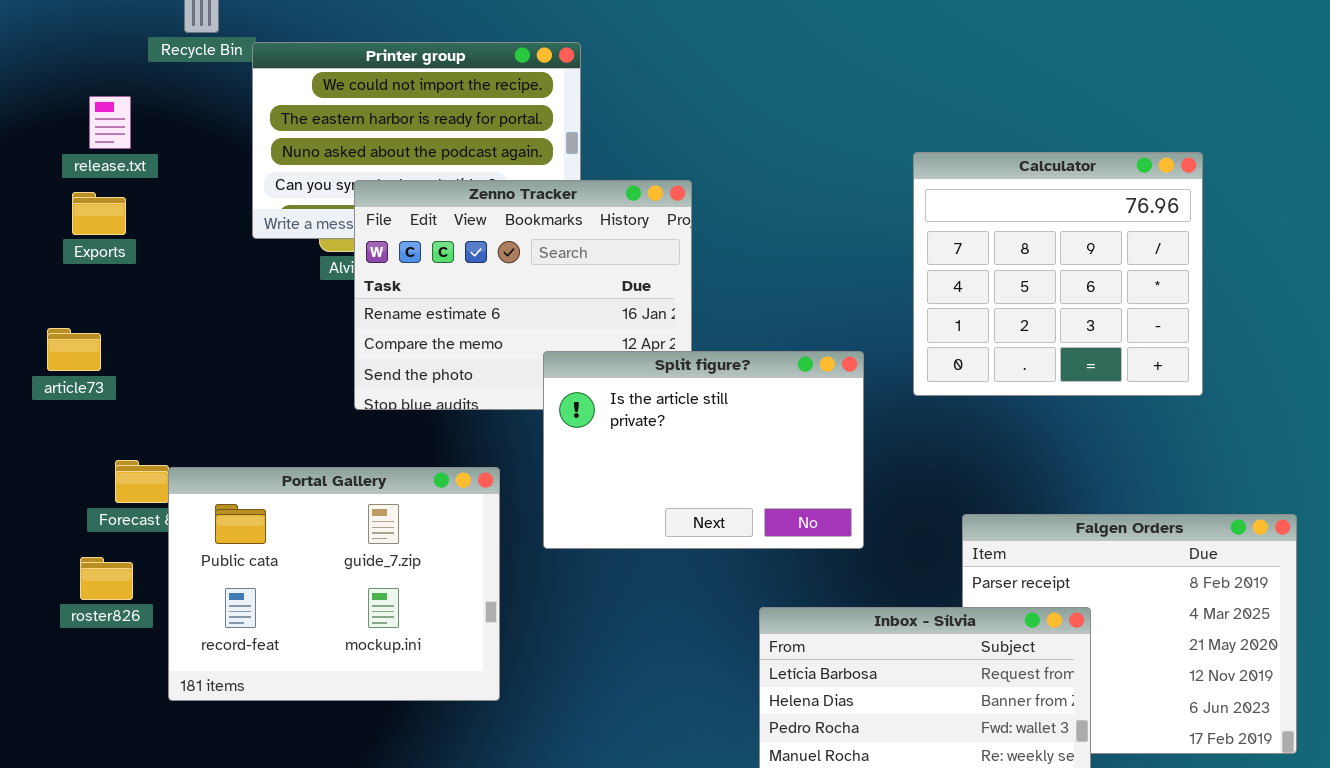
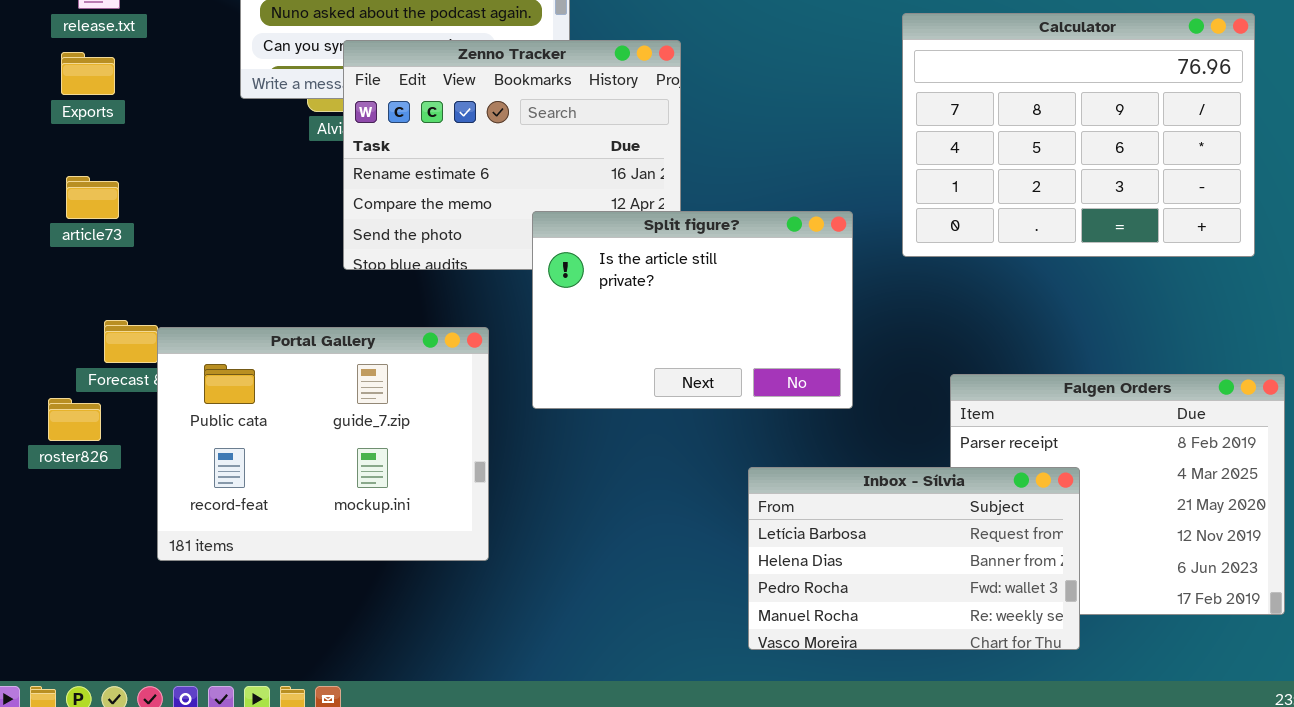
Calculator: [913,152,1203,396] -> [902,13,1255,257], resized
article73: [47,328,101,371] -> [66,176,119,219], moved
roster826: [80,557,133,600] -> [48,398,101,441], moved

